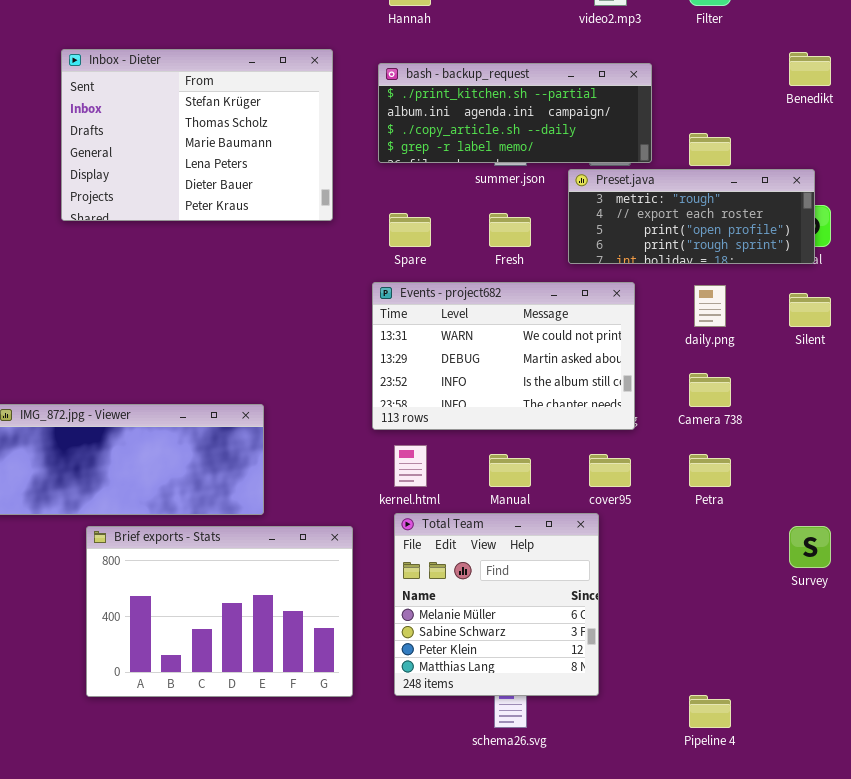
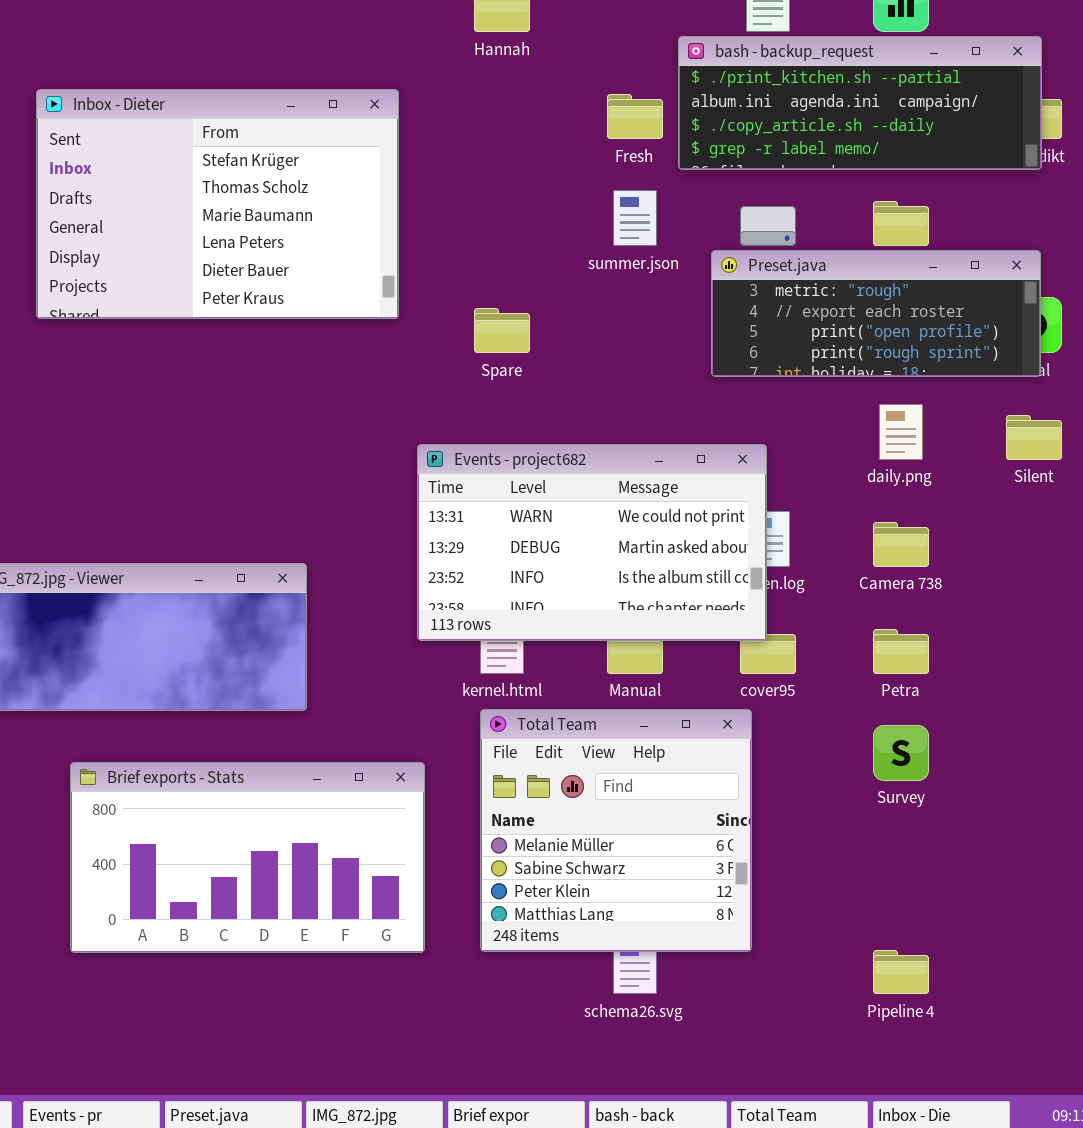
bash - backup_request: [378,63,652,163] -> [678,36,1042,170], moved
Fresh: [489,213,531,247] -> [607,94,663,139], moved
Events - project682: [372,282,635,430] -> [417,444,767,641], moved
Brief exports - Stats: [86,526,353,697] -> [70,762,425,953], resized
Survey: [789,526,831,568] -> [873,725,929,781], moved

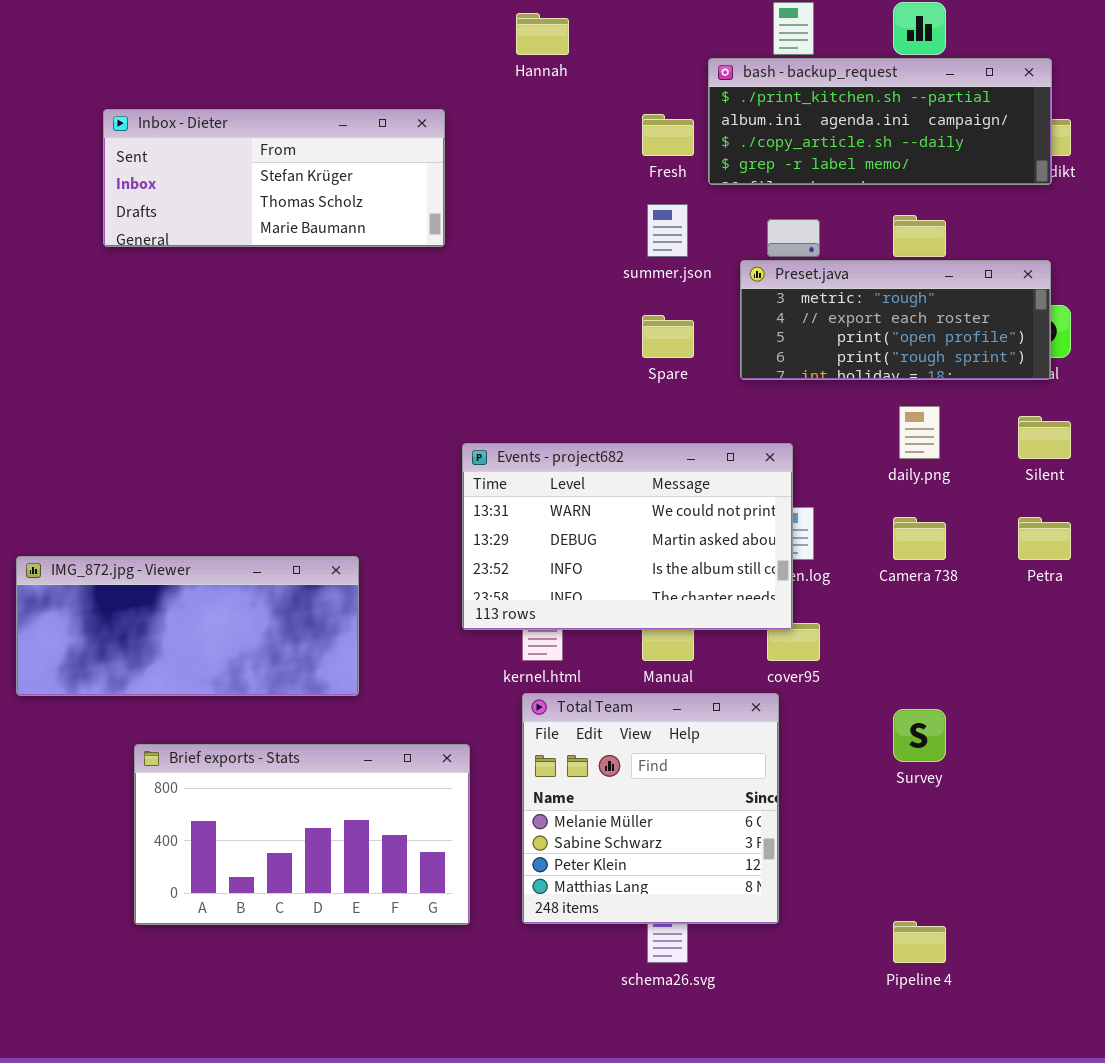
Inbox - Dieter: [36,89,399,319] -> [103,109,445,247], resized
Spare: [474,308,530,353] -> [642,315,694,358], moved
Petra: [873,629,929,674] -> [1018,517,1071,560], moved

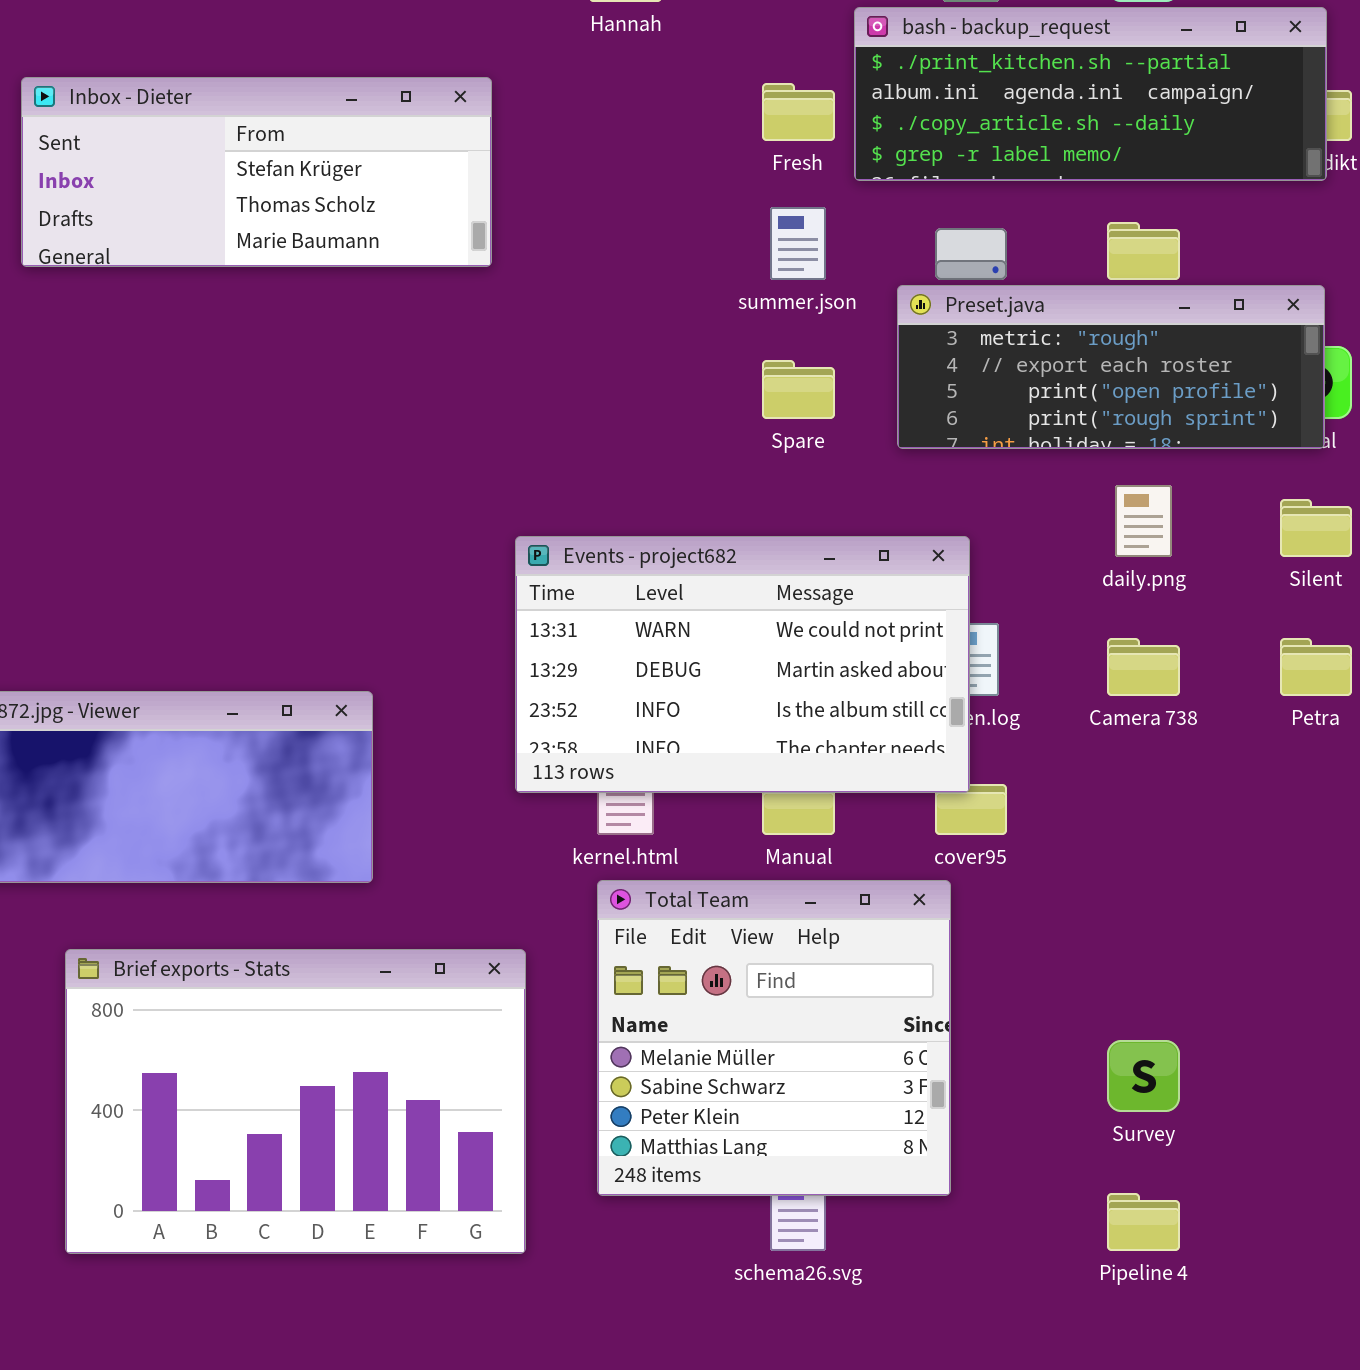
Survey: [893,709,946,762] -> [1107,1040,1180,1112], moved
Brief exports - Stats: [134,744,470,925] -> [65,949,526,1254], resized

